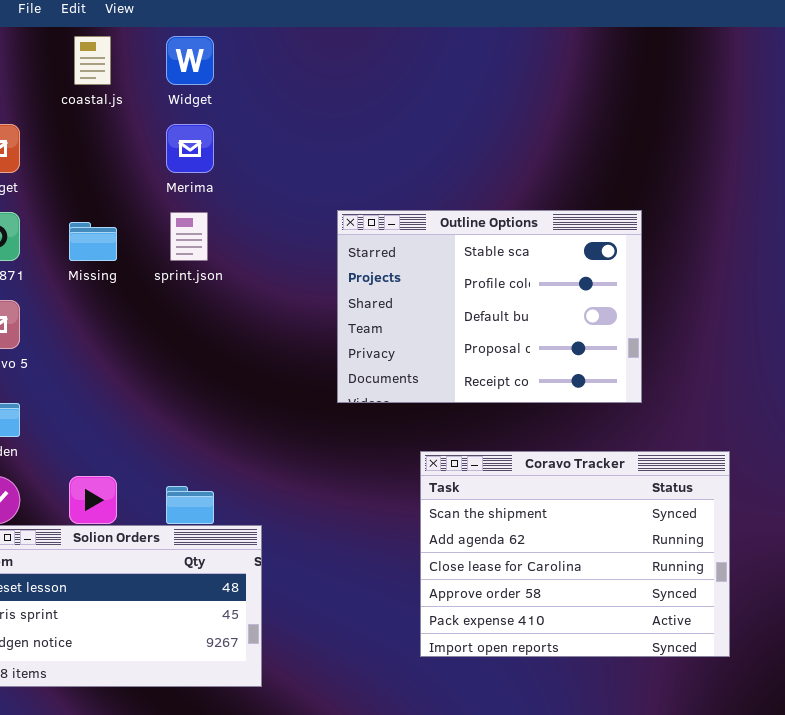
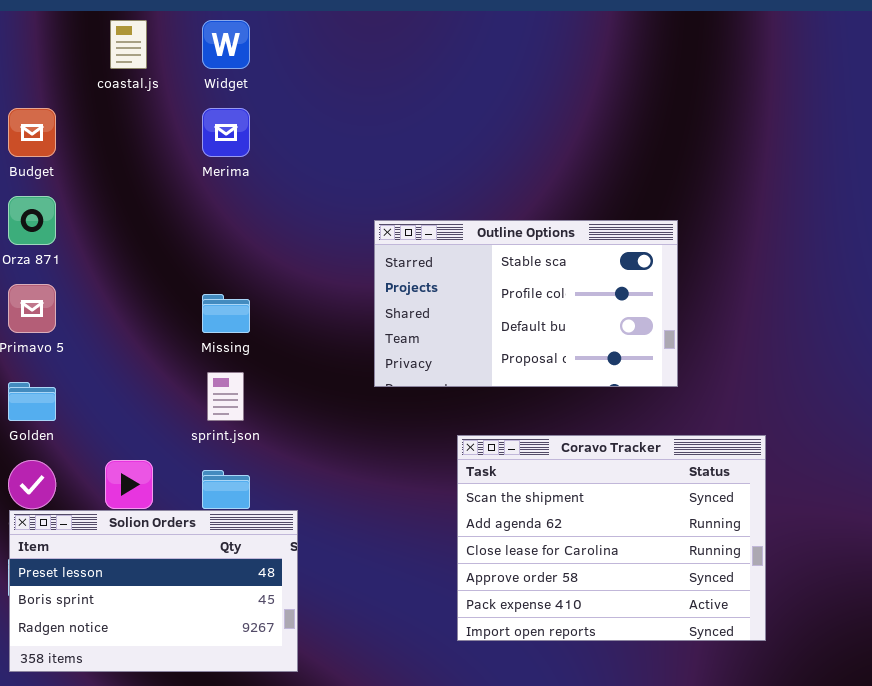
Outline Options: [337,210,642,403] -> [374,220,678,387], resized
sprint.json: [170,212,208,261] -> [207,372,244,421], moved
Missing: [69,222,117,261] -> [202,294,250,333], moved

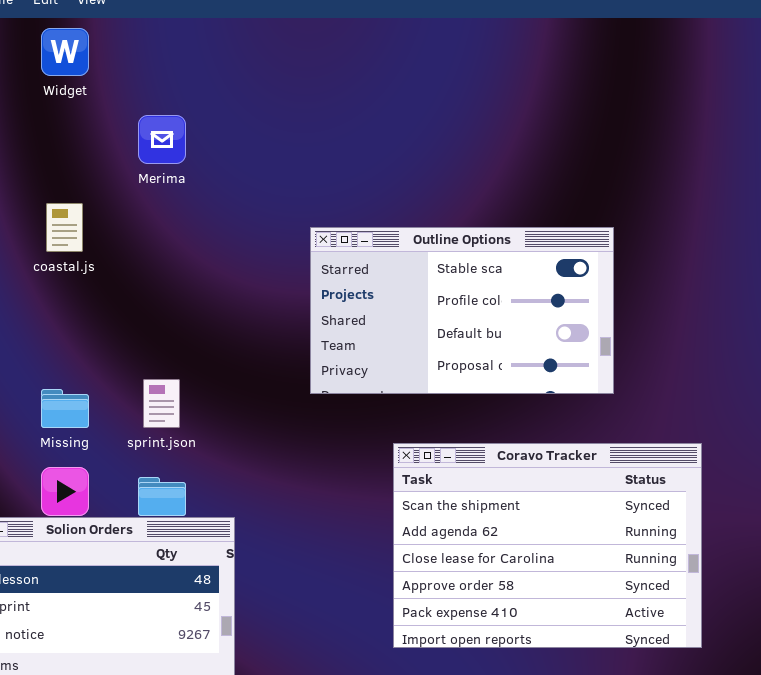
coastal.js: [110,20,147,69] -> [46,203,83,252], moved
Widget: [202,20,250,69] -> [41,28,89,76], moved
Missing: [202,294,250,333] -> [41,389,89,428], moved

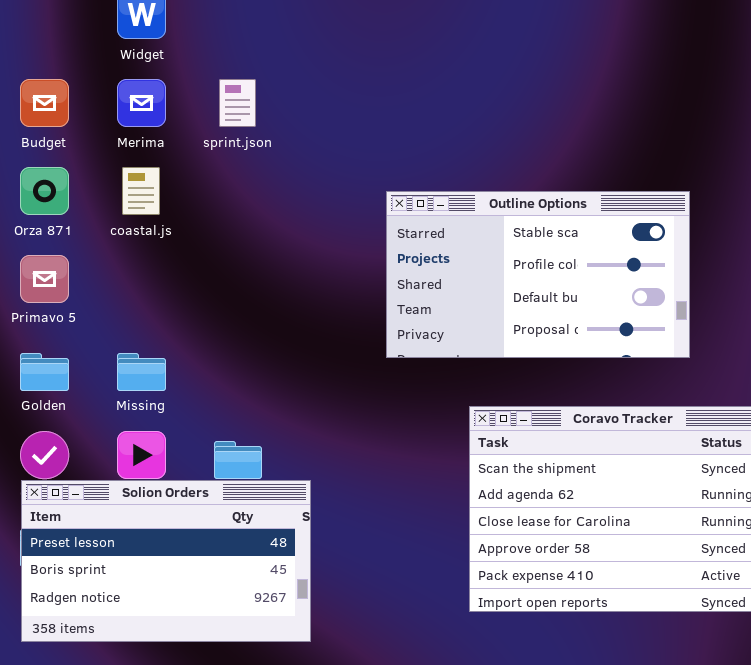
Merima: [138,115,186,164] -> [117,79,166,127], moved
sprint.json: [143,379,180,428] -> [219,79,256,127], moved

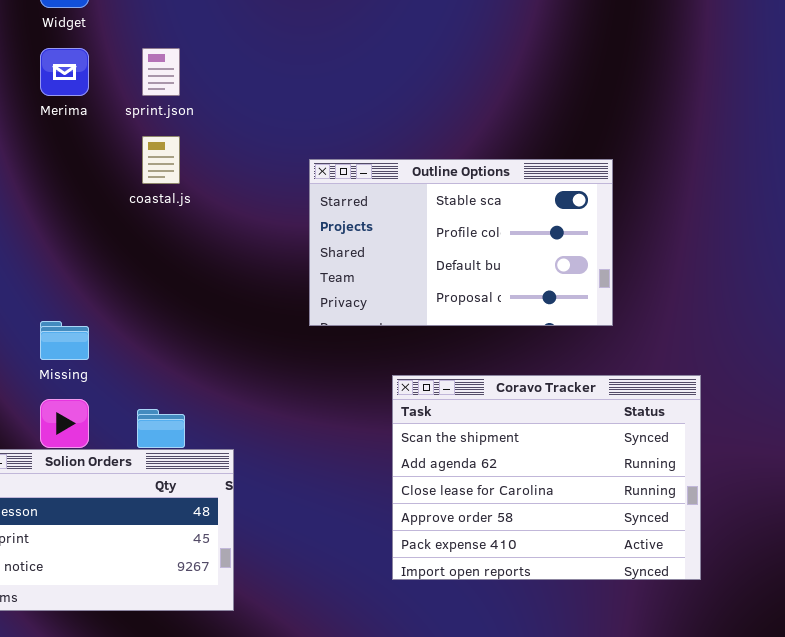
coastal.js: [122,167,160,215] -> [142,136,180,184], moved

